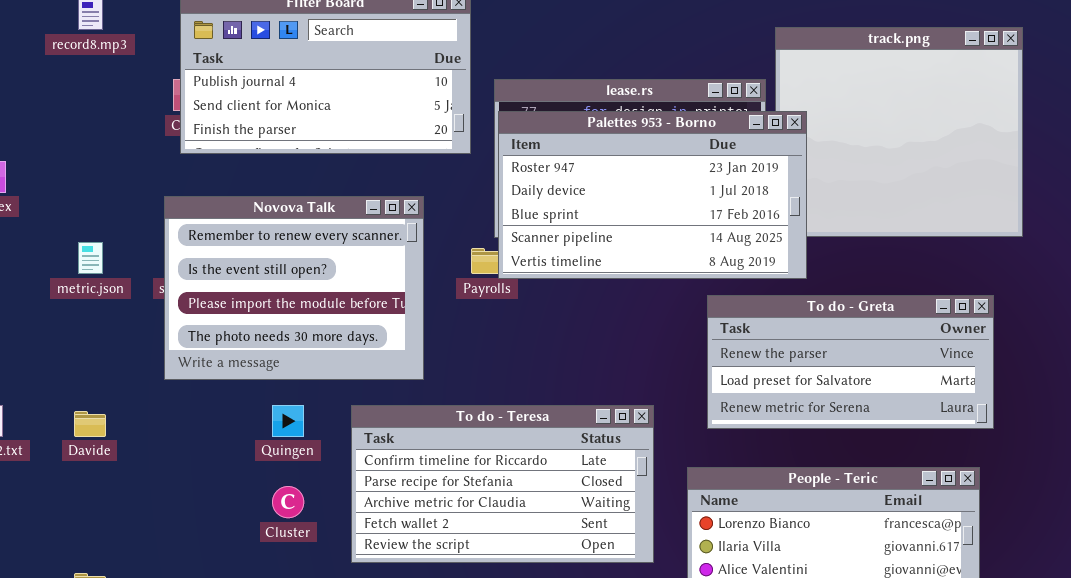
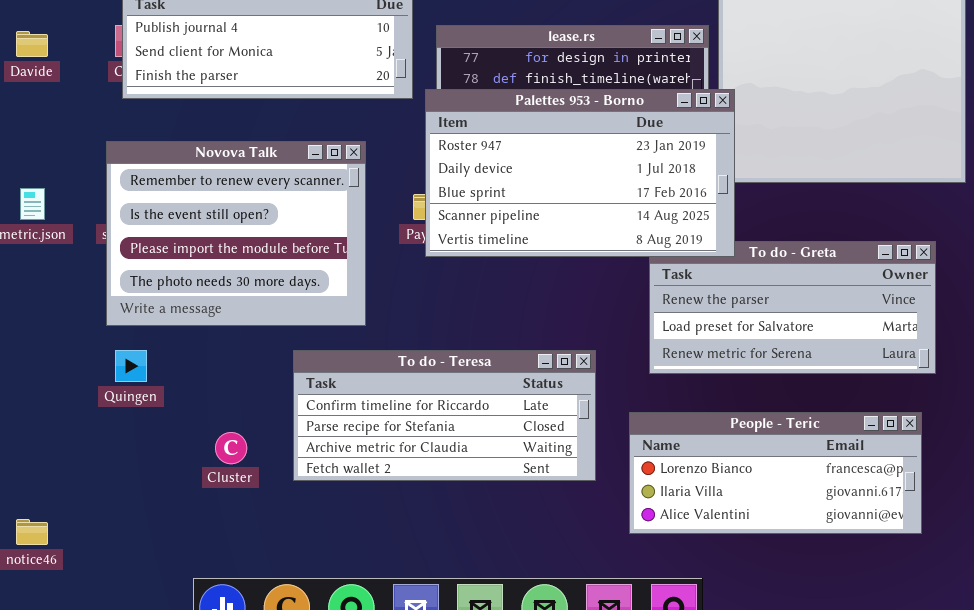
Palettes 953 - Borno: [498,111,807,279] -> [425,89,735,257], moved
Quingen: [272,405,304,437] -> [115,350,147,382], moved
To do - Teresa: [351,405,654,563] -> [293,350,596,481], resized
Davide: [74,411,106,437] -> [16,31,48,57], moved

